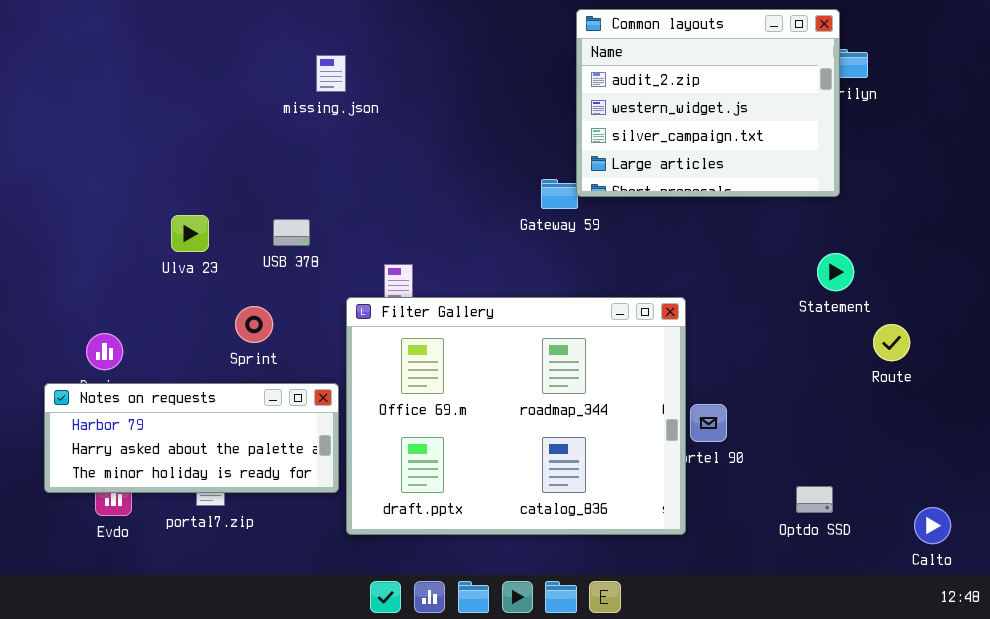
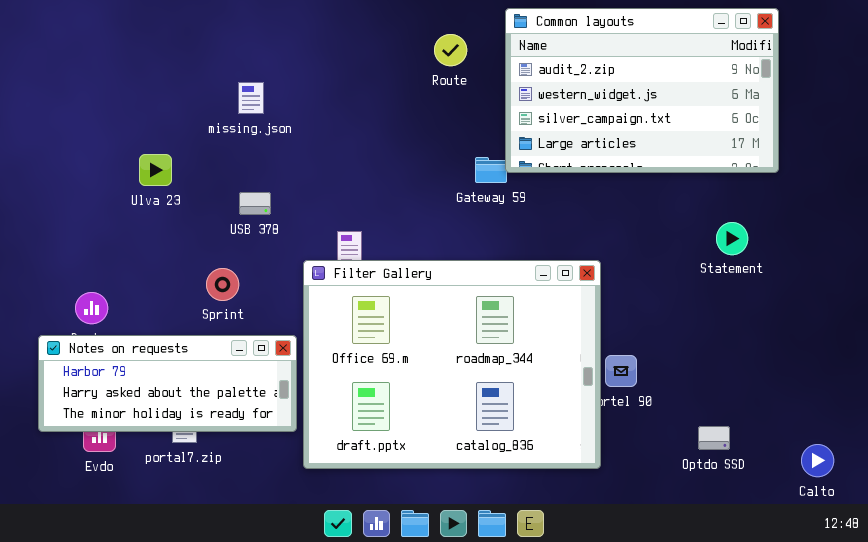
Common layouts: [576,9,840,197] -> [505,8,779,173], resized
missing.json: [316,55,346,92] -> [238,82,264,114], moved
Ulva 23: [171,215,209,252] -> [139,154,172,186], moved
Route: [873,324,910,361] -> [434,34,467,66], moved

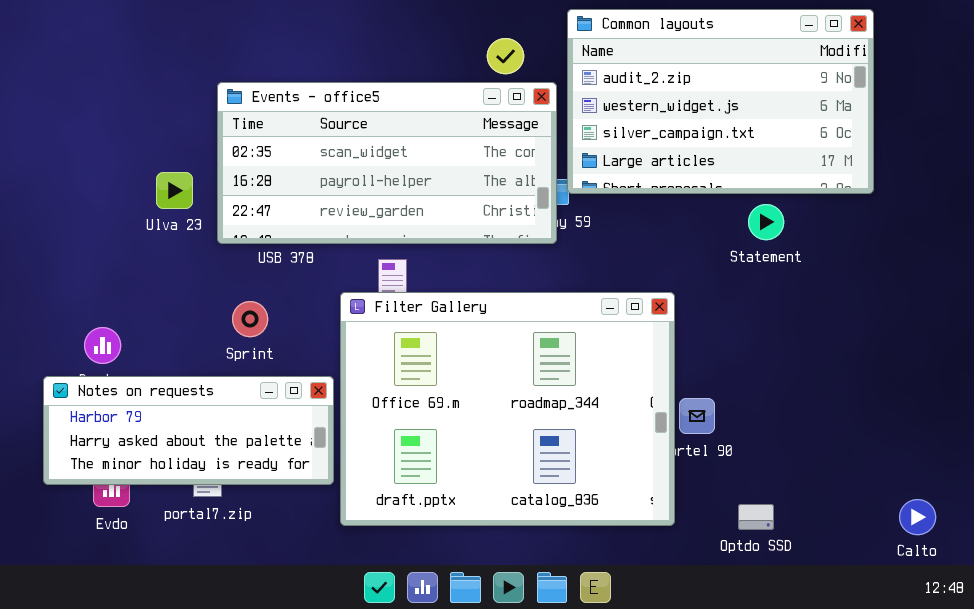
Events - office5: none -> [217,82,557,244], opened
Statement: [716,222,748,255] -> [748,204,784,240], moved
Optdo SSD: [698,426,730,450] -> [738,504,774,530], moved

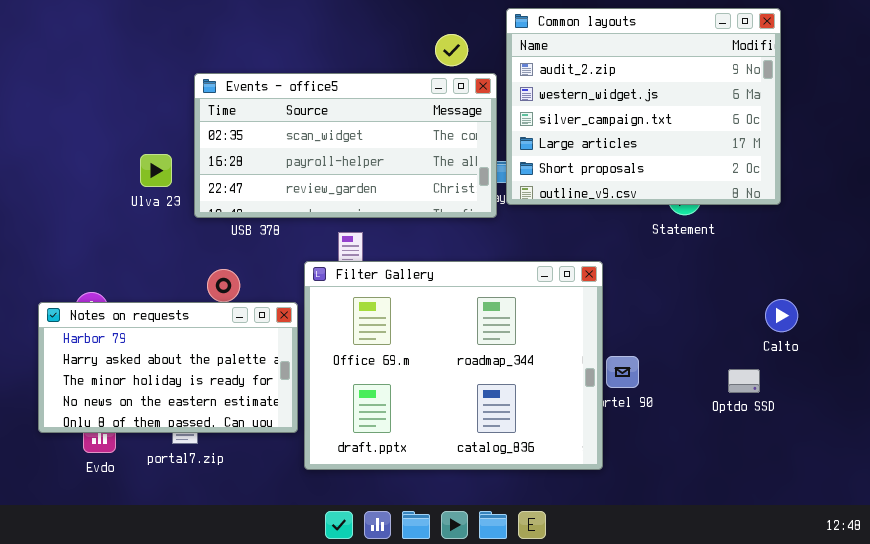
Common layouts: [567,9,874,194] -> [506,8,781,205], resized
Notes on requests: [43,376,334,485] -> [38,302,298,433], resized
Calto: [899,499,936,535] -> [765,299,798,332], moved
Optdo SSD: [738,504,774,530] -> [728,369,760,393], moved

